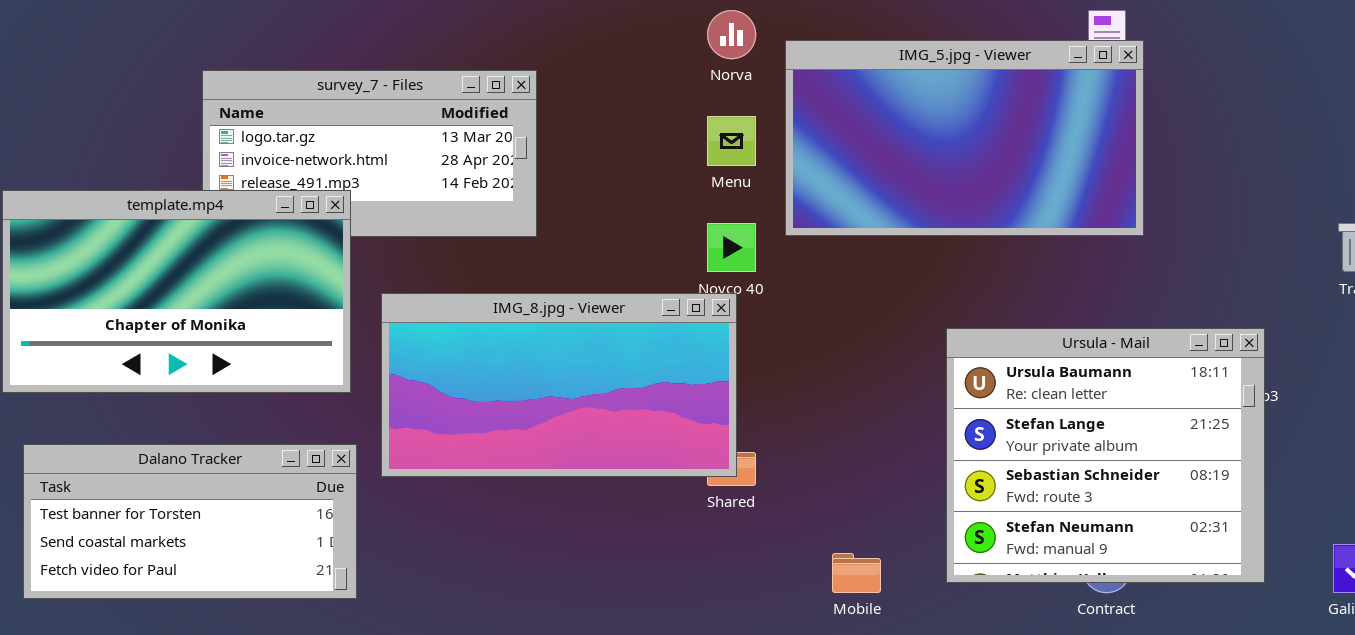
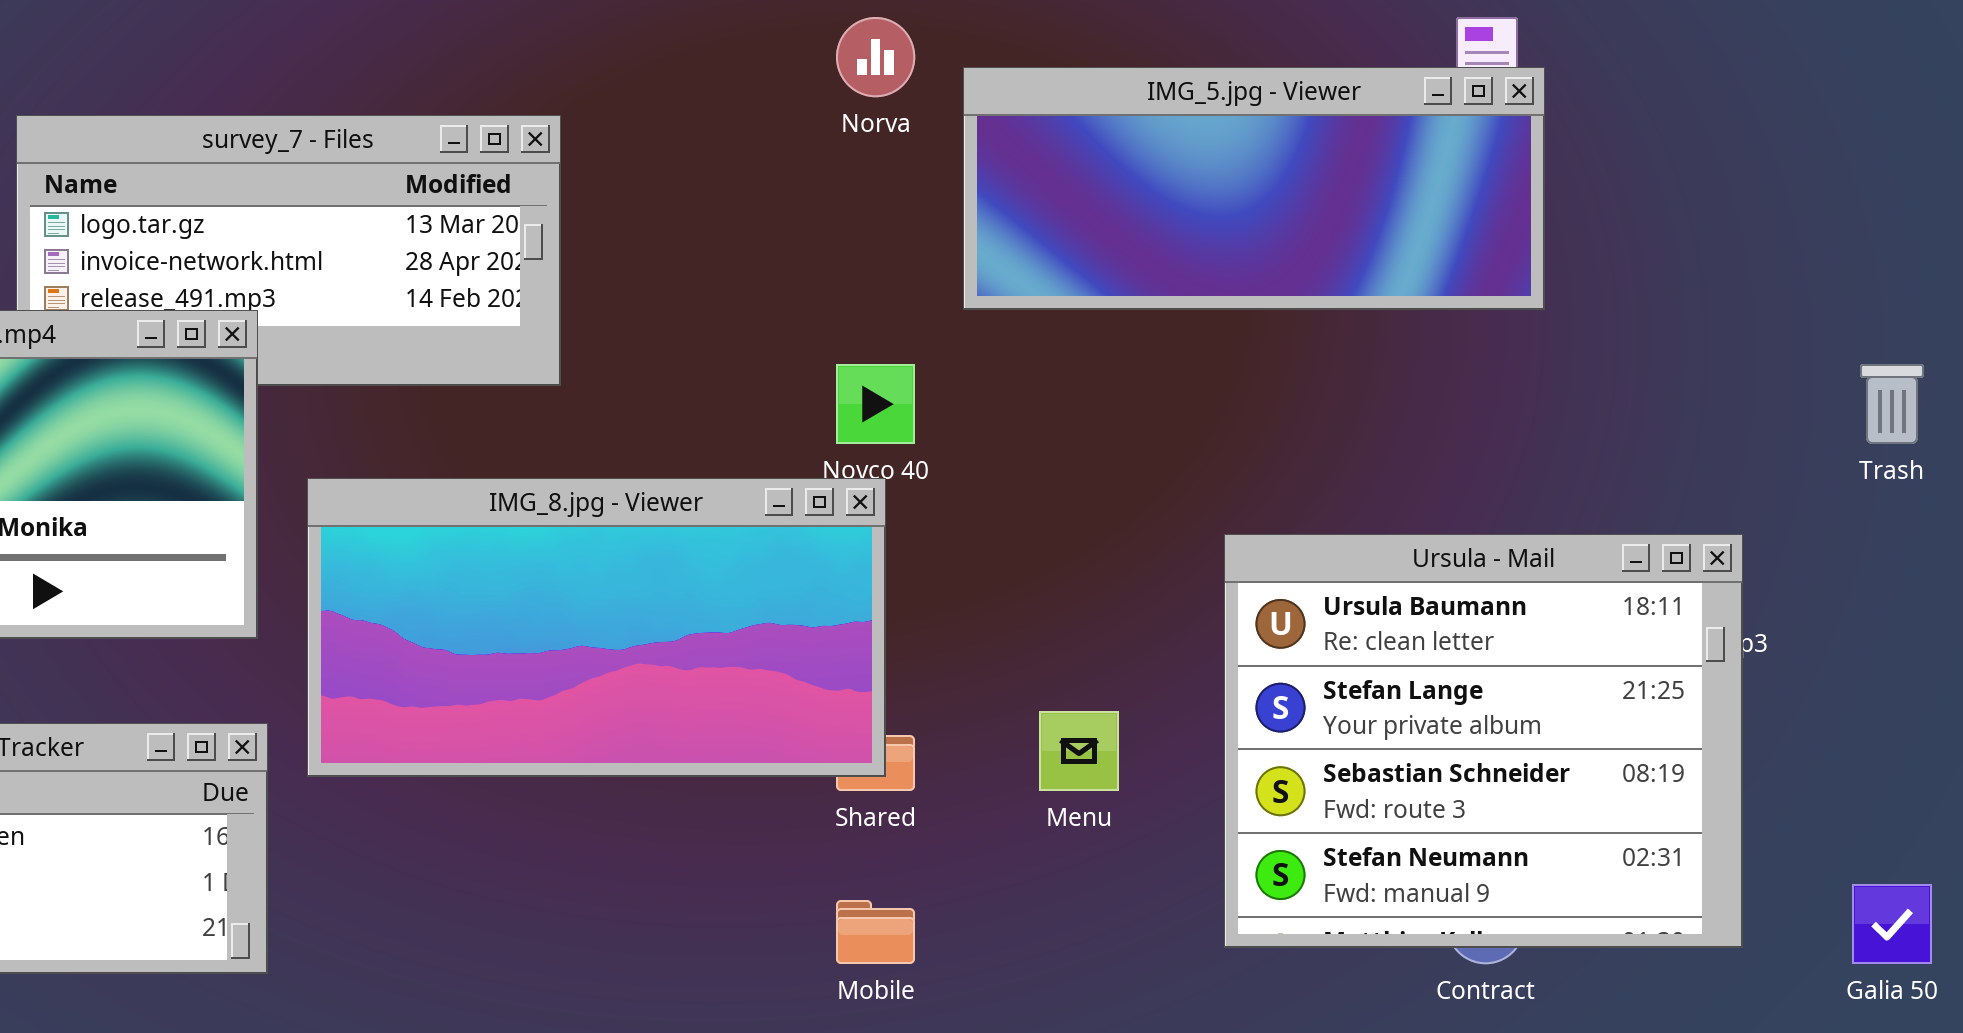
IMG_5.jpg - Viewer: [785,40,1144,236] -> [963,67,1545,310], resized
Menu: [707,116,756,166] -> [1039,711,1119,791], moved
Mobile: [832,553,881,593] -> [836,900,915,964], moved

